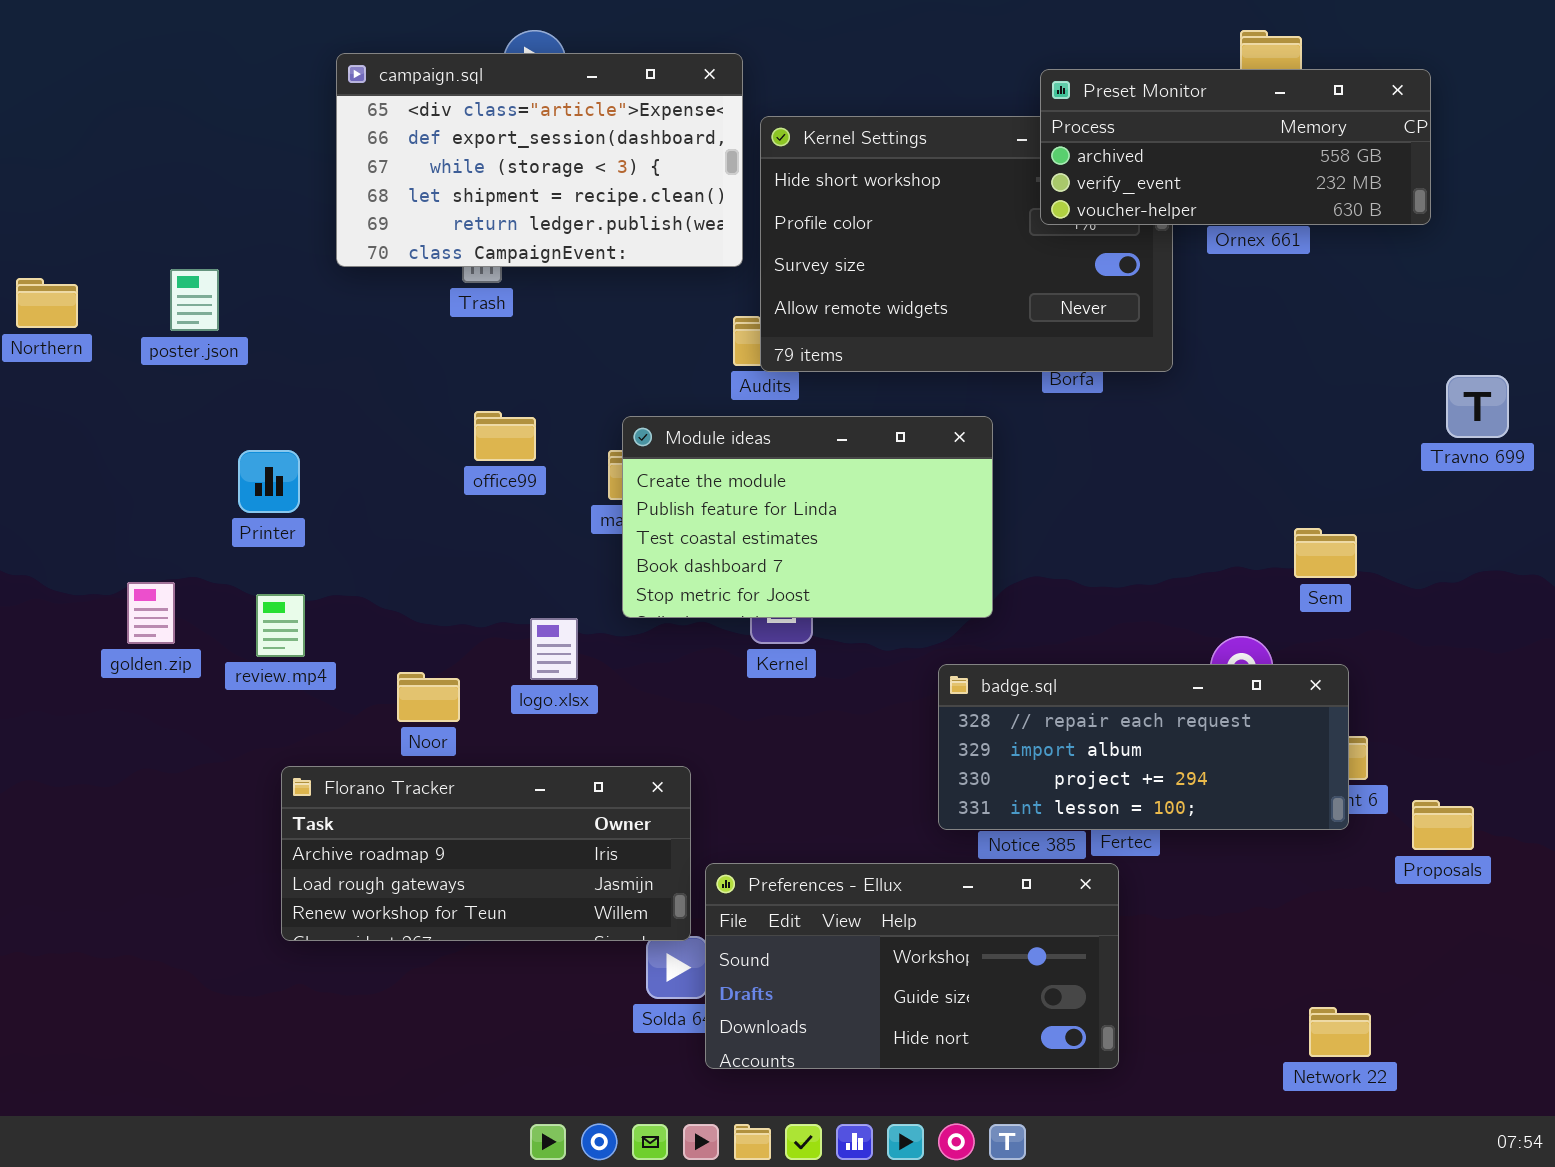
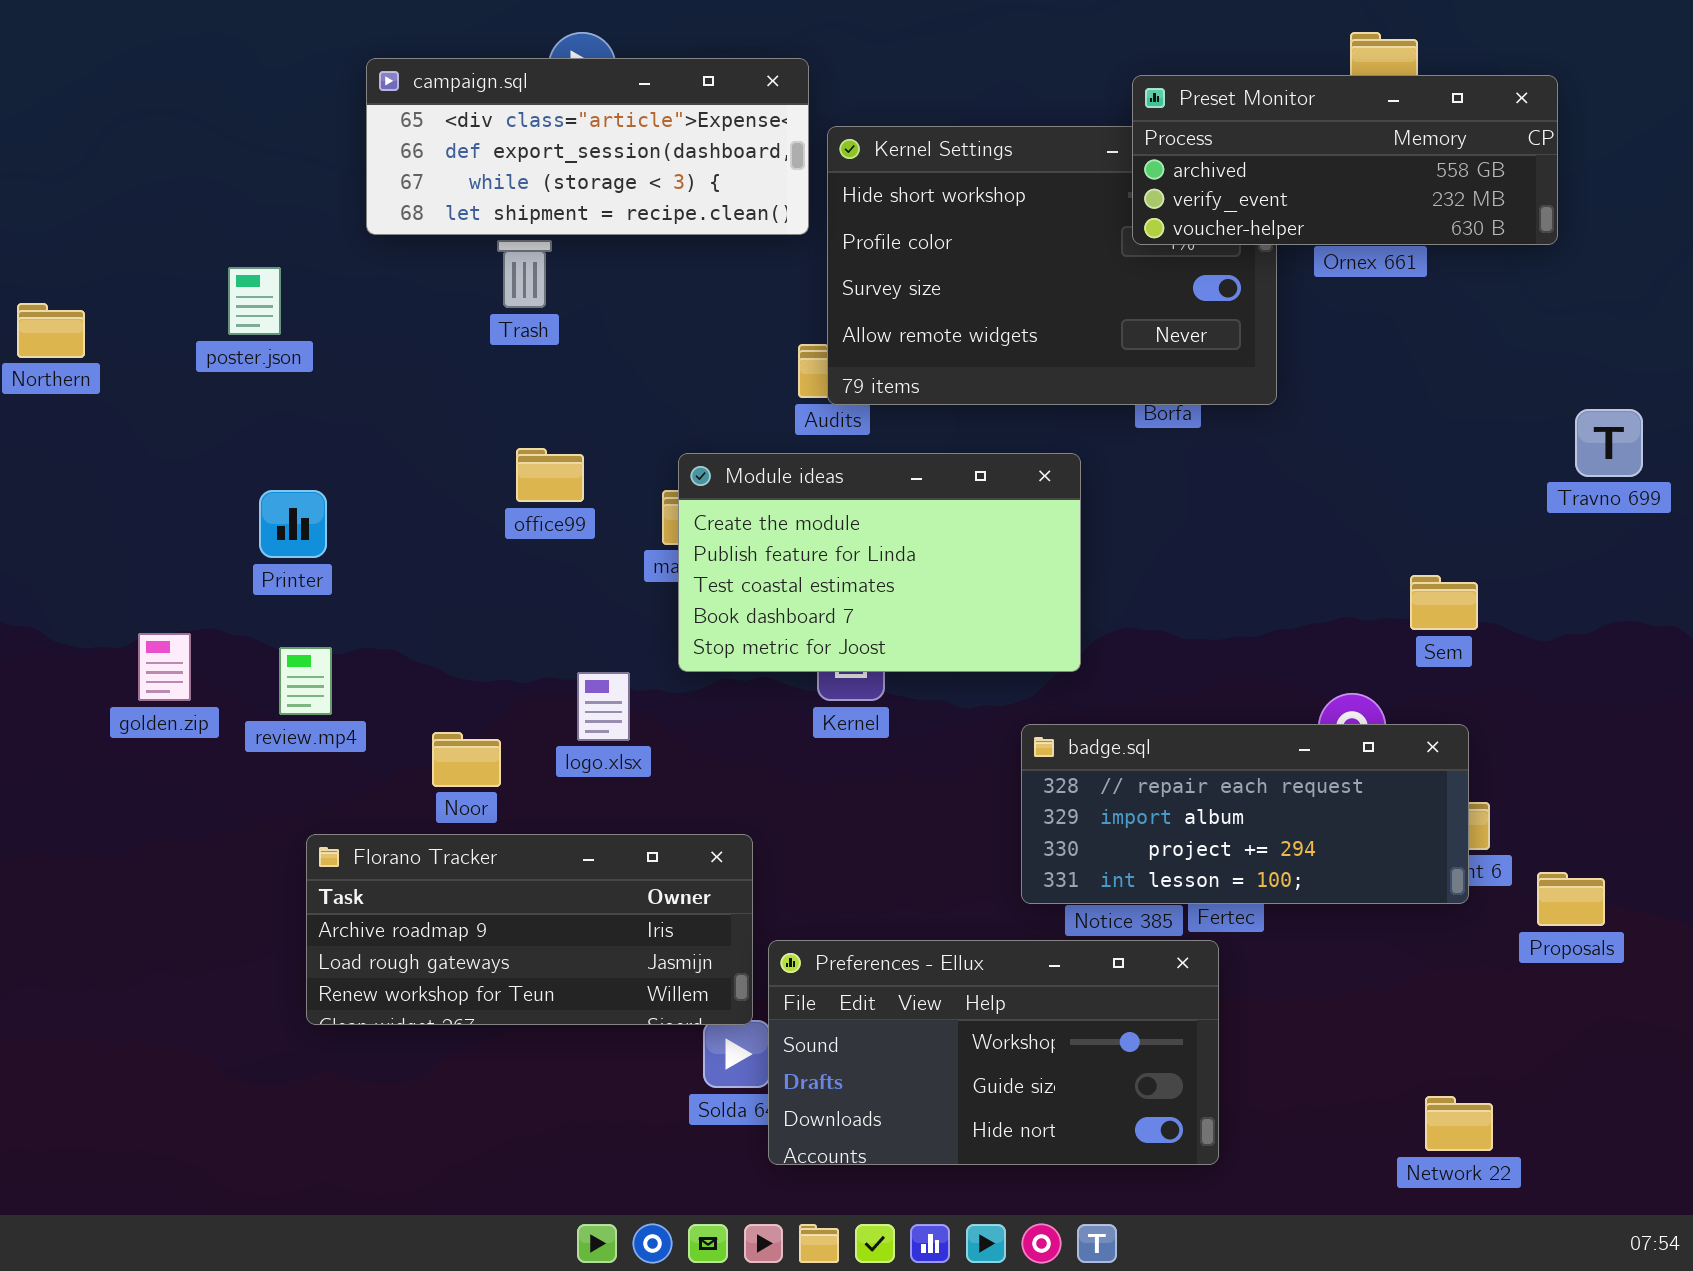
campaign.sql: [336,53,743,267] -> [366,58,809,235], resized
poster.json: [170,269,219,331] -> [228,267,281,335], moved

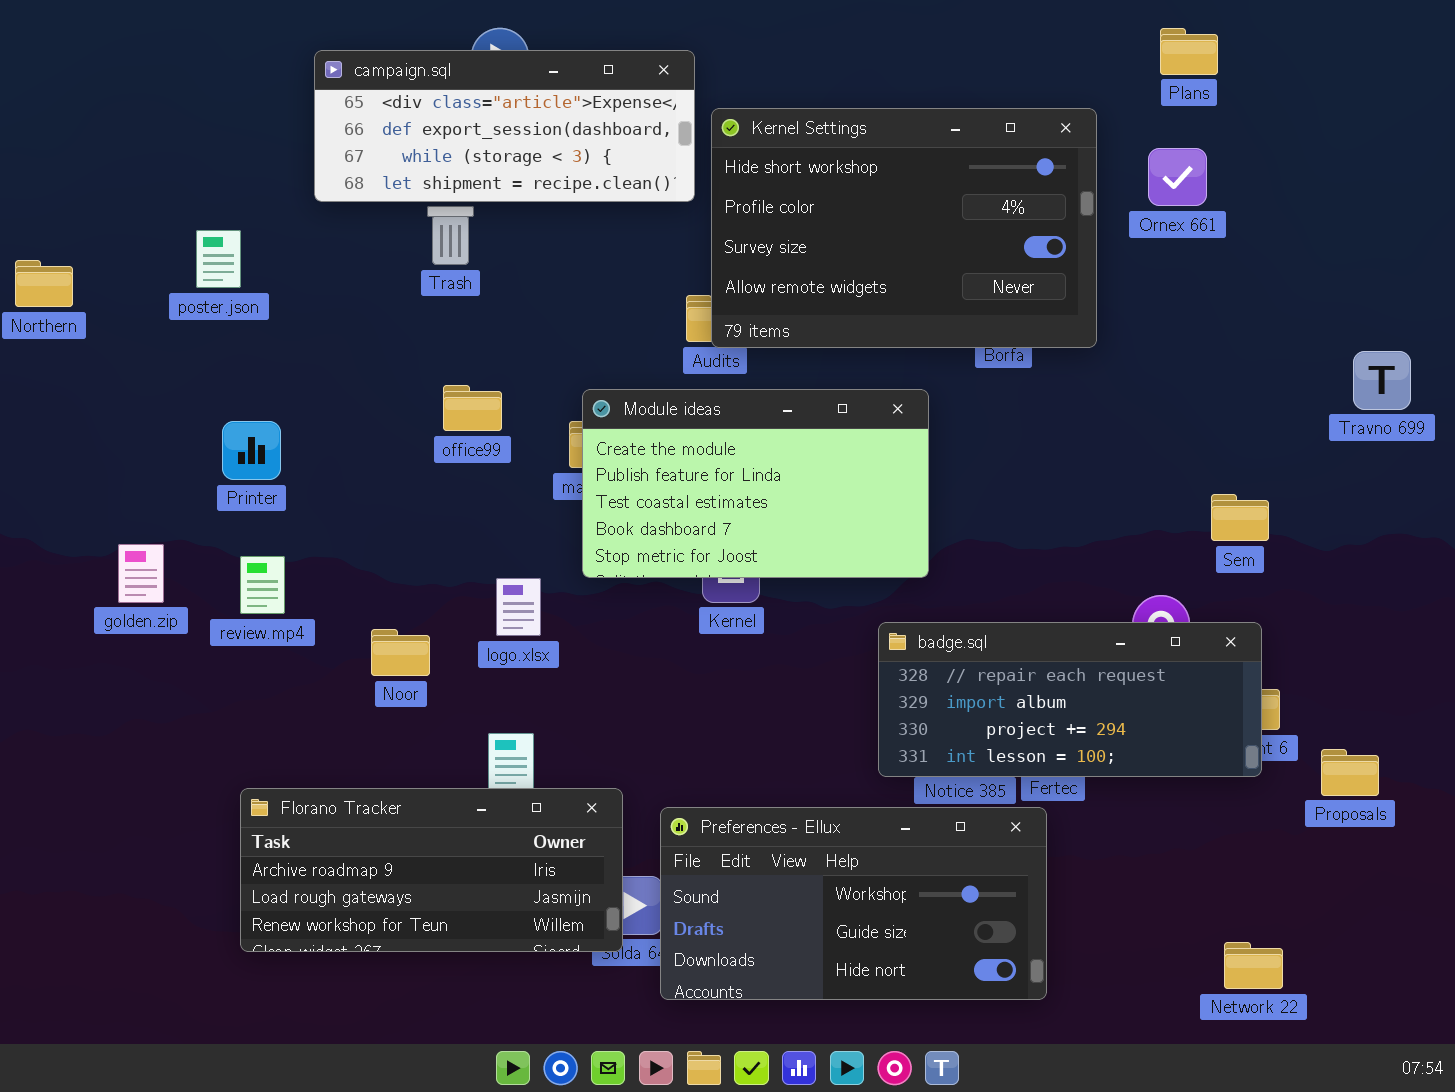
Preset Monitor: [1132,75,1558,245] -> none, closed
Florano Tracker: [306,834,753,1025] -> [240,788,623,952], moved

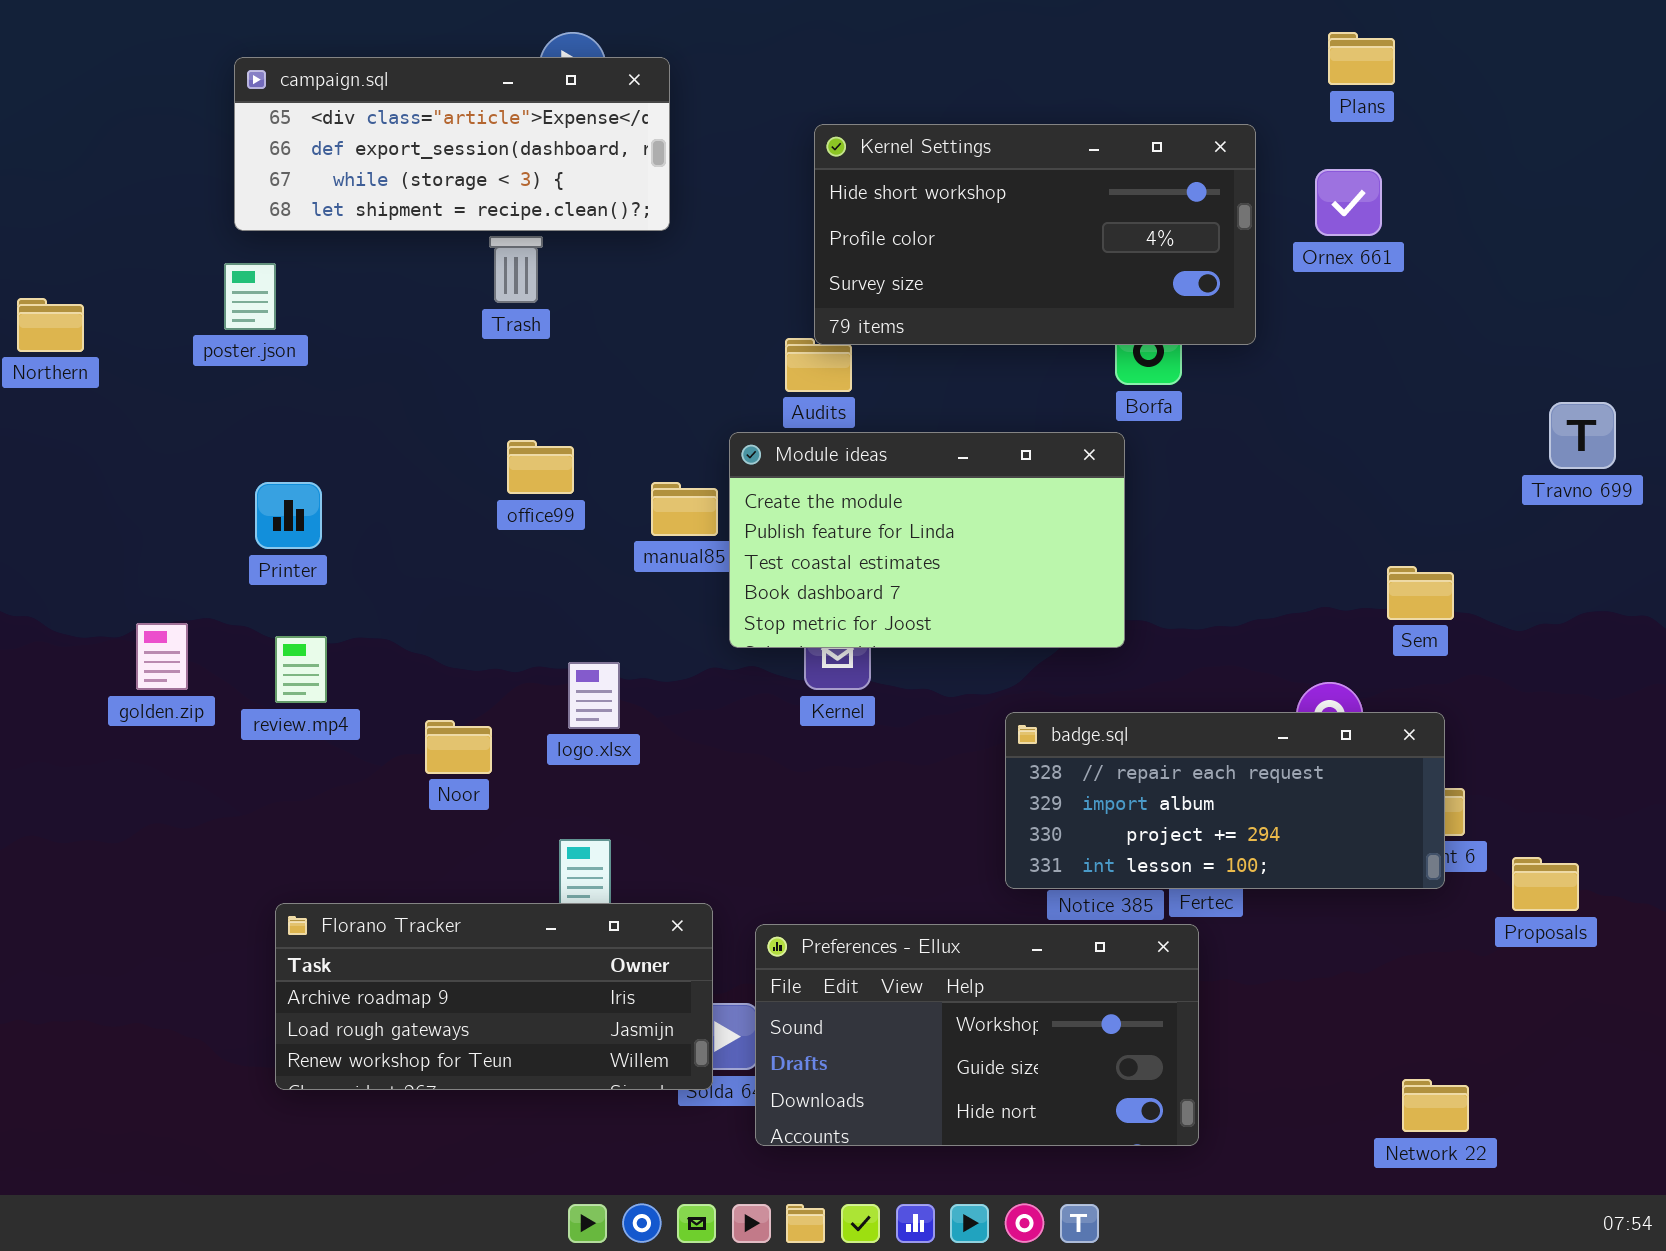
campaign.sql: [314,50,695,202] -> [234,57,670,231], moved
Kernel Settings: [711,108,1097,348] -> [814,124,1256,345], resized
Module ideas: [582,389,929,578] -> [729,432,1125,648], moved

